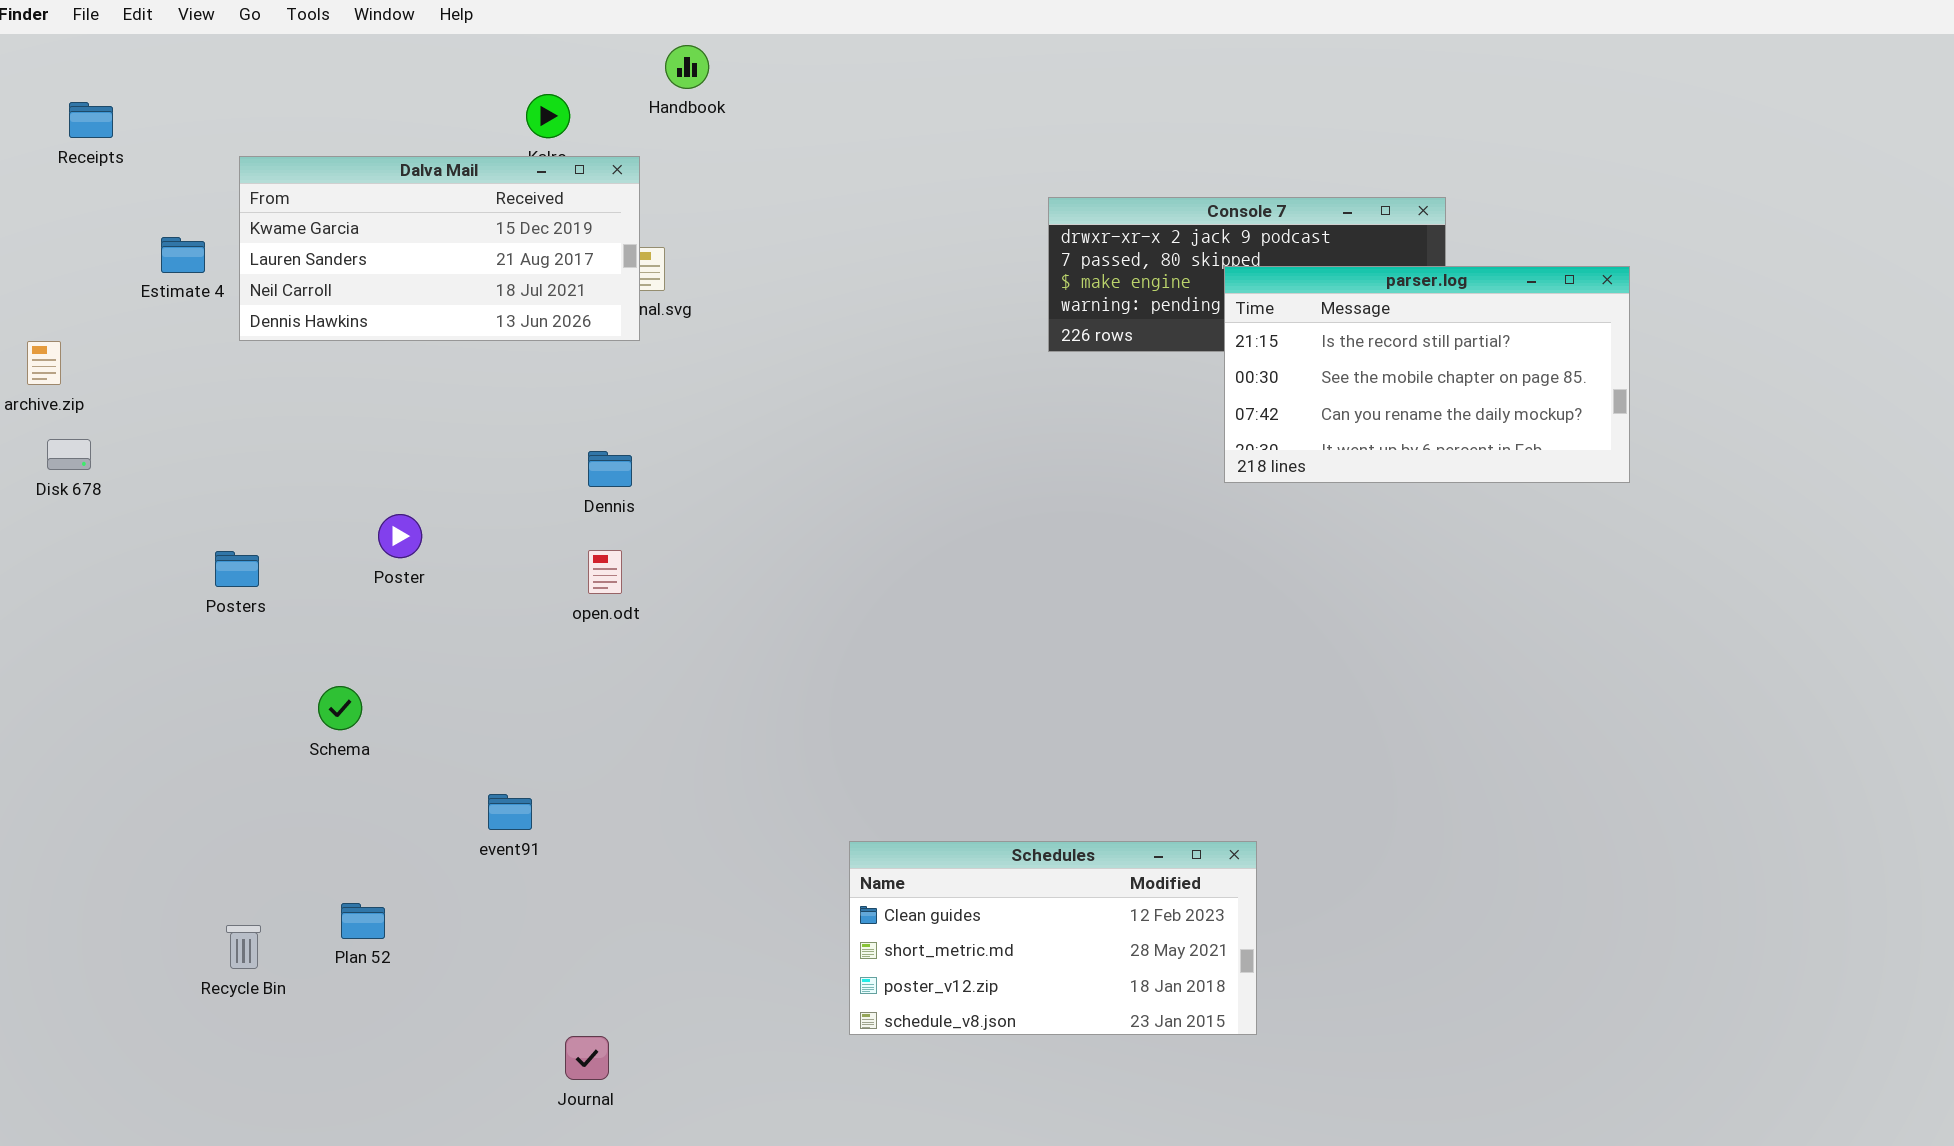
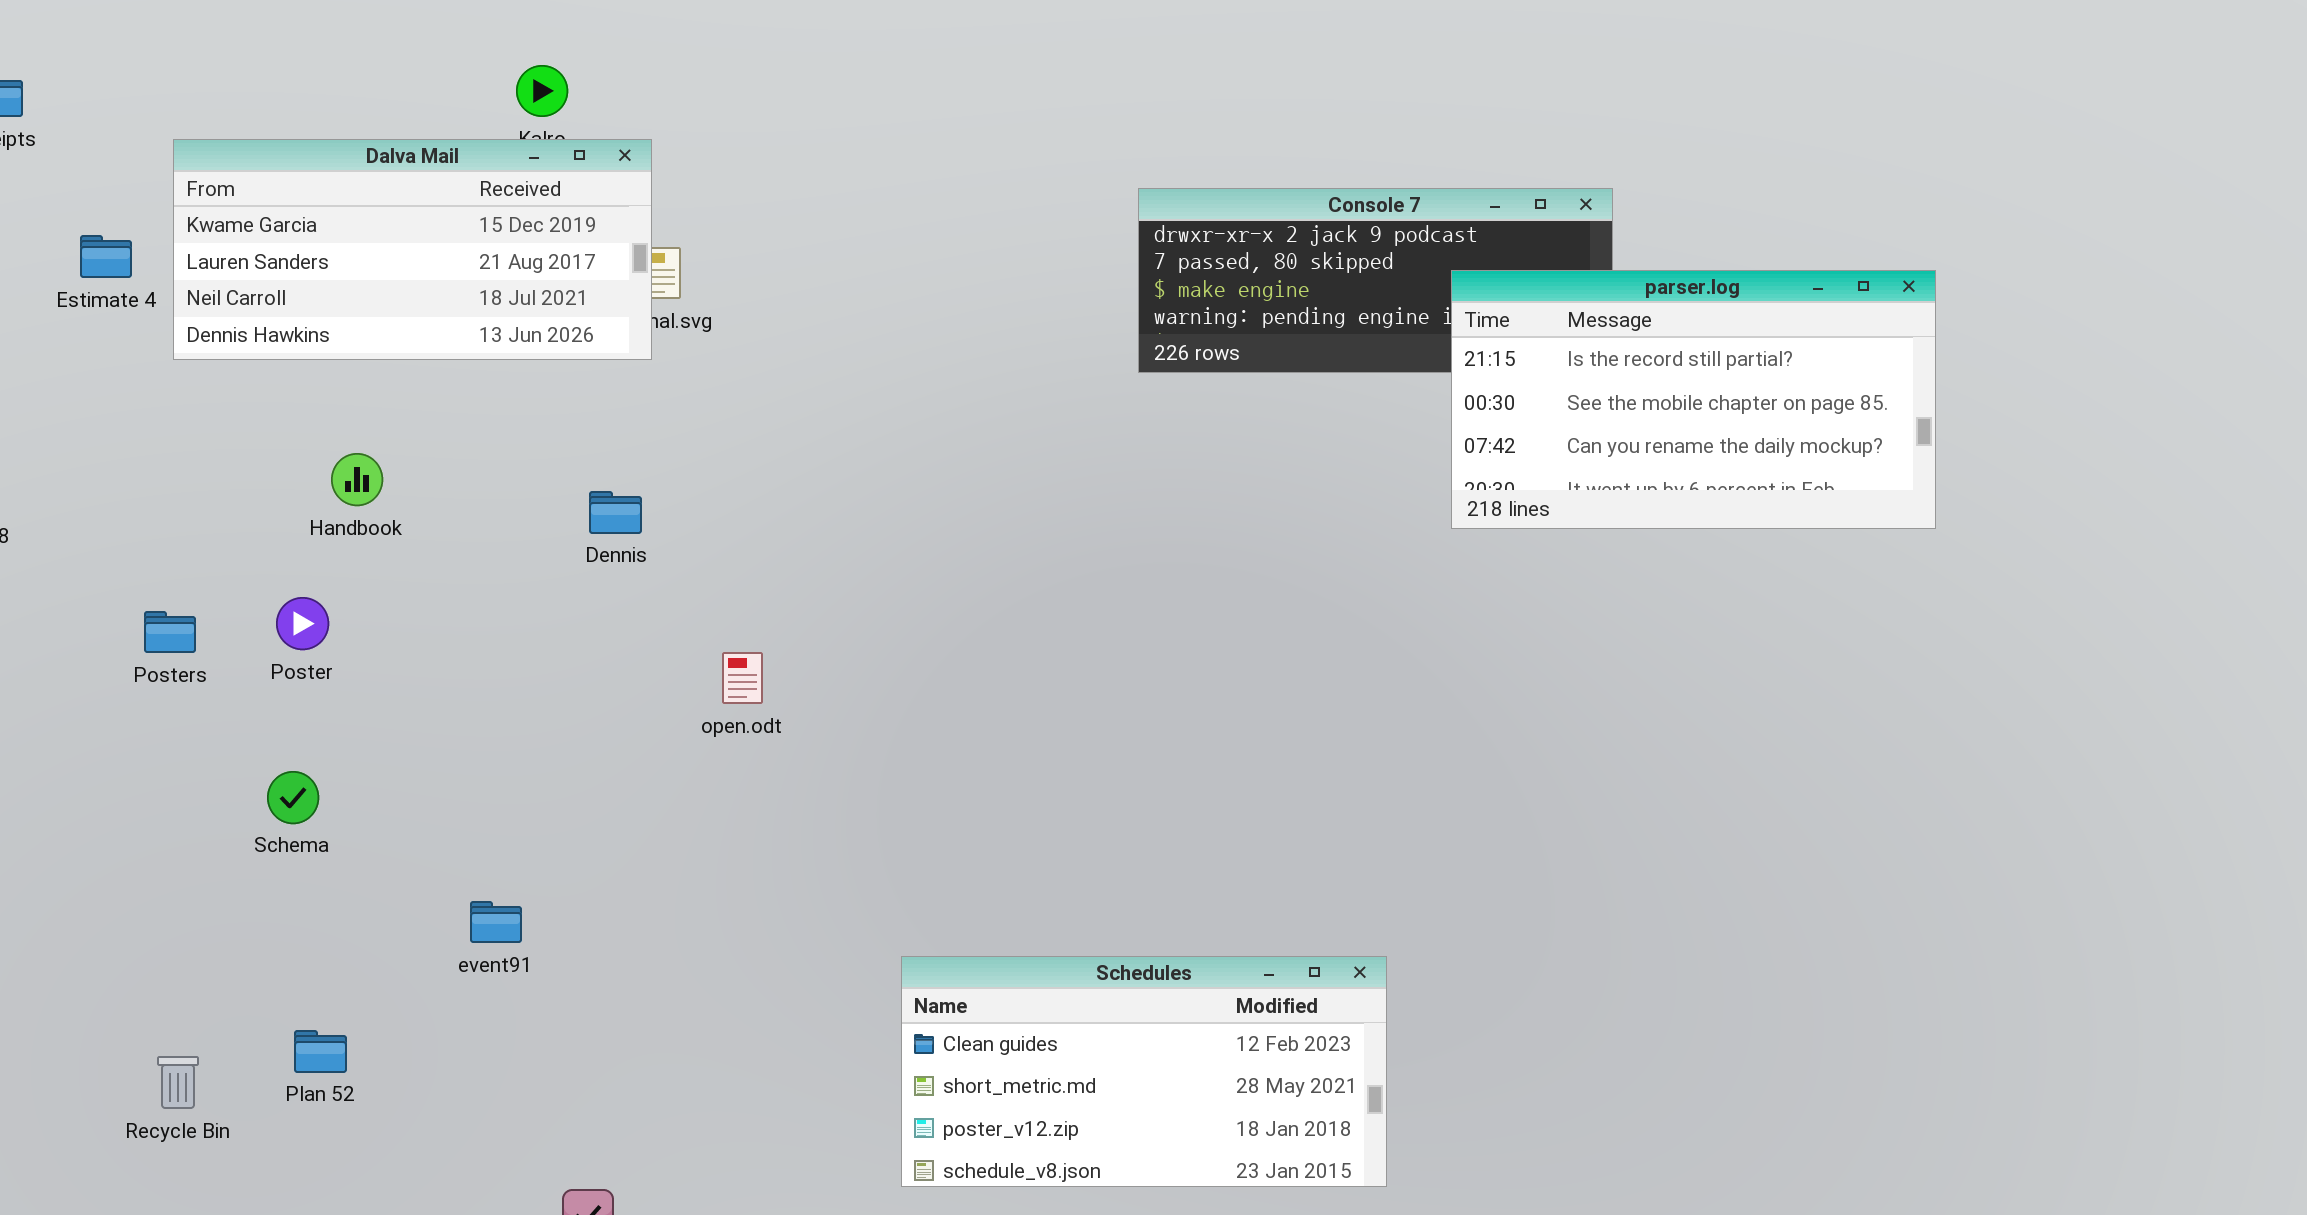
Handbook: [665,45,709,89] -> [331,453,383,506], moved
parser.log: [1224,266,1630,483] -> [1451,270,1936,529], moved
Poster: [378,514,422,558] -> [276,597,329,650], moved
open.odt: [588,550,622,594] -> [722,652,763,704], moved

